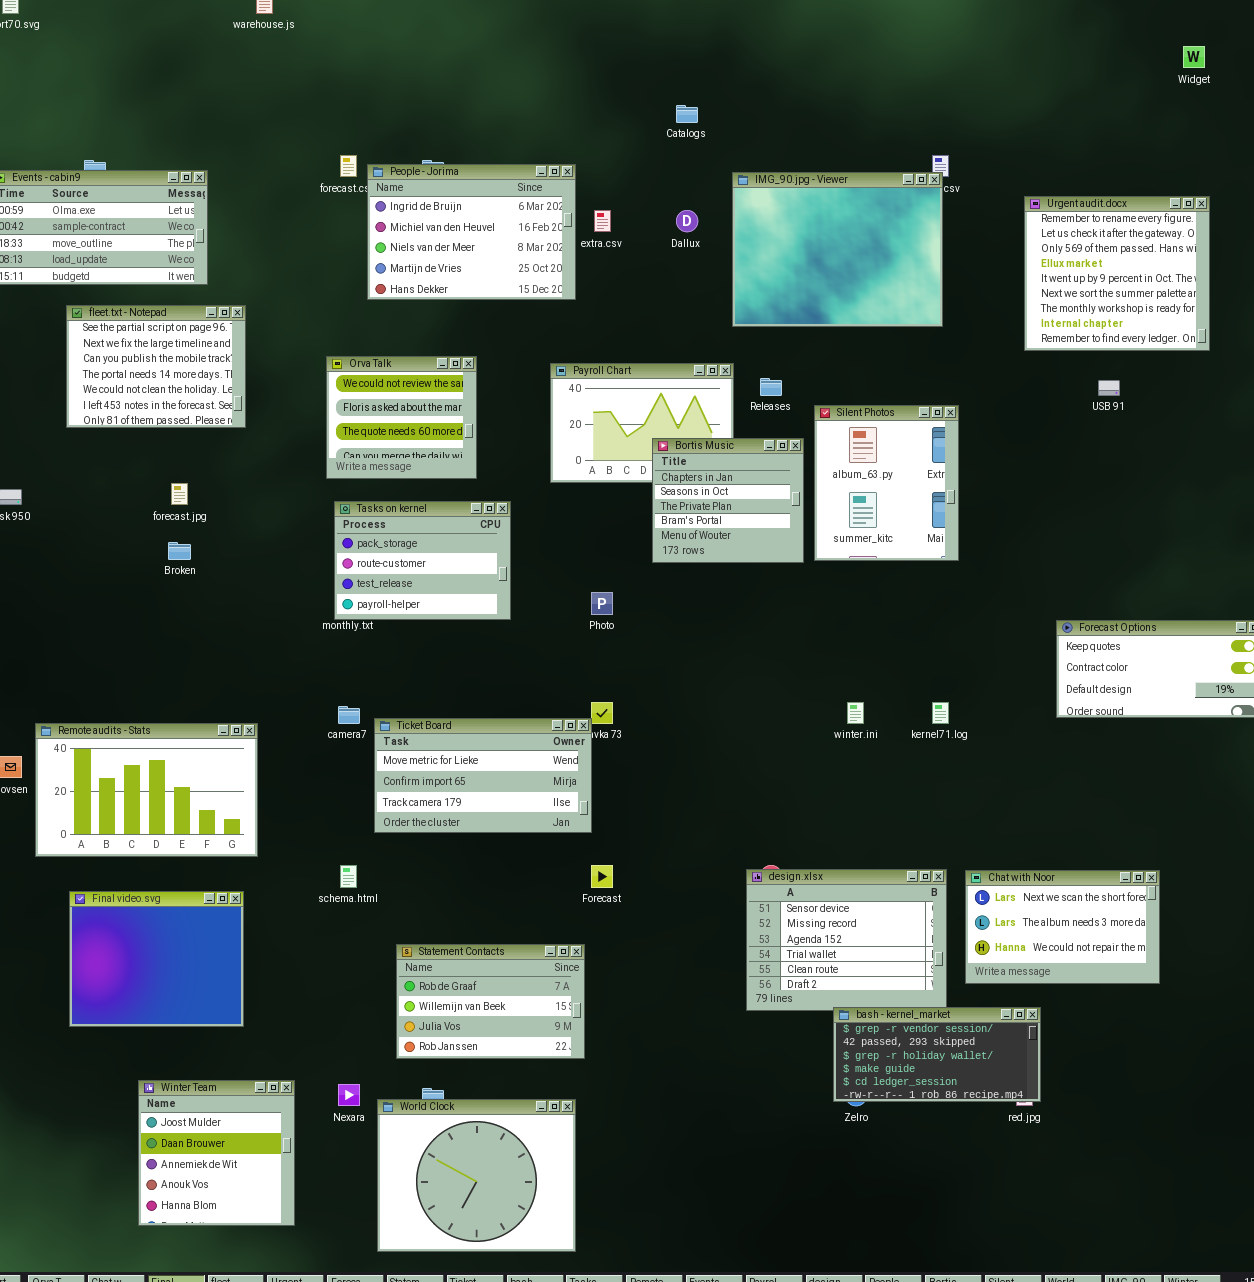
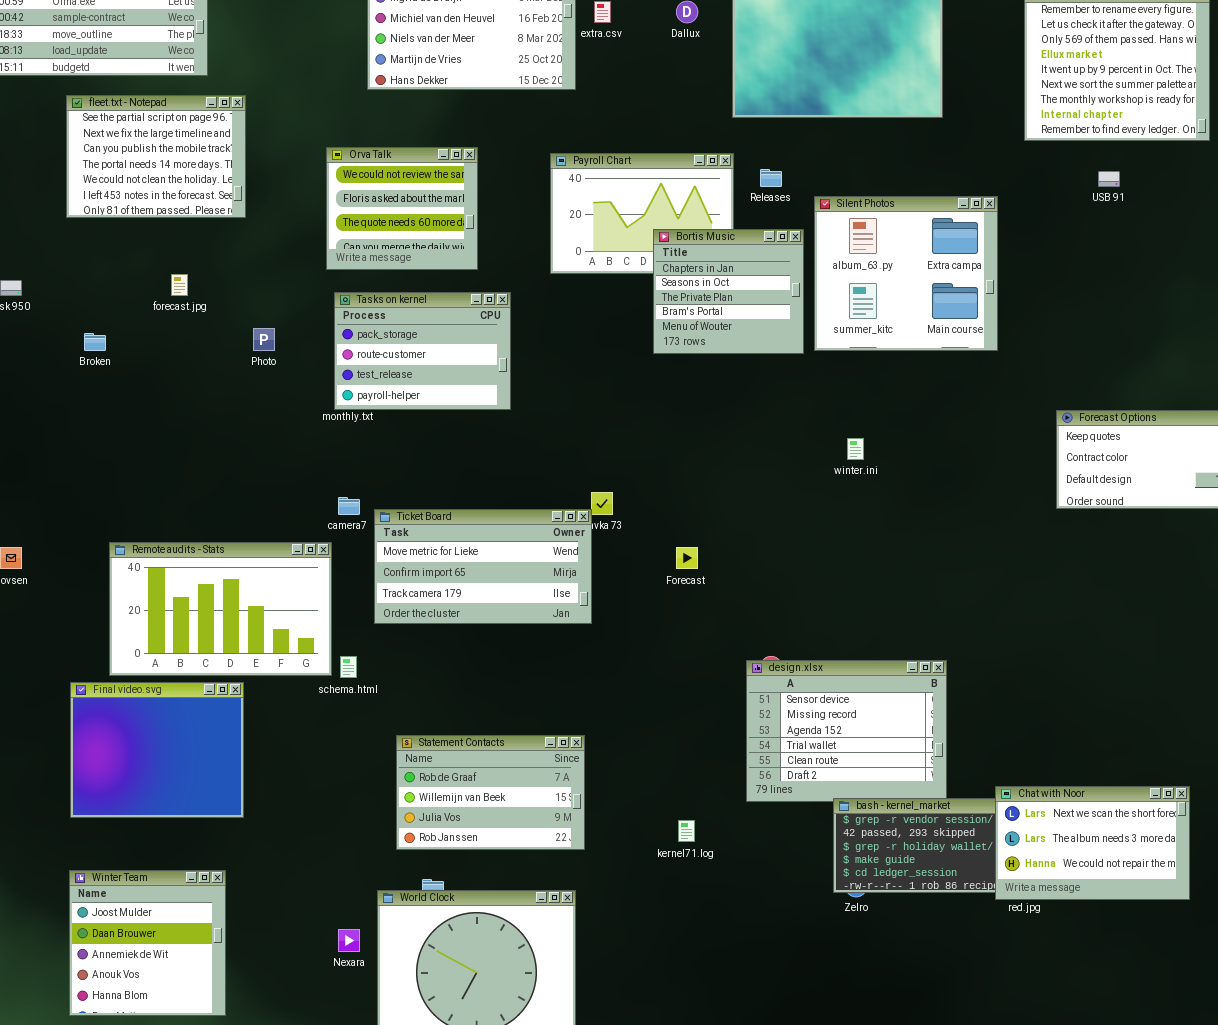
Silent Photos: [814,405,959,561] -> [814,196,998,351], resized
Broken: [168,542,191,560] -> [84,333,106,351], moved
Photo: [591,592,613,615] -> [253,328,275,351], moved
winter.ini: [847,702,864,724] -> [847,438,864,460], moved
kernel71.log: [932,702,949,724] -> [678,820,695,842], moved
Remote audits - Stats: [35,723,258,857] -> [109,542,332,676], moved
Forecast: [591,865,613,888] -> [676,547,698,569], moved
Chat with Noor: [965,870,1160,984] -> [995,786,1190,900], moved
Winter Team: [138,1080,295,1226] -> [69,870,226,1016], moved
Nexara: [338,1084,360,1106] -> [338,929,360,952], moved

